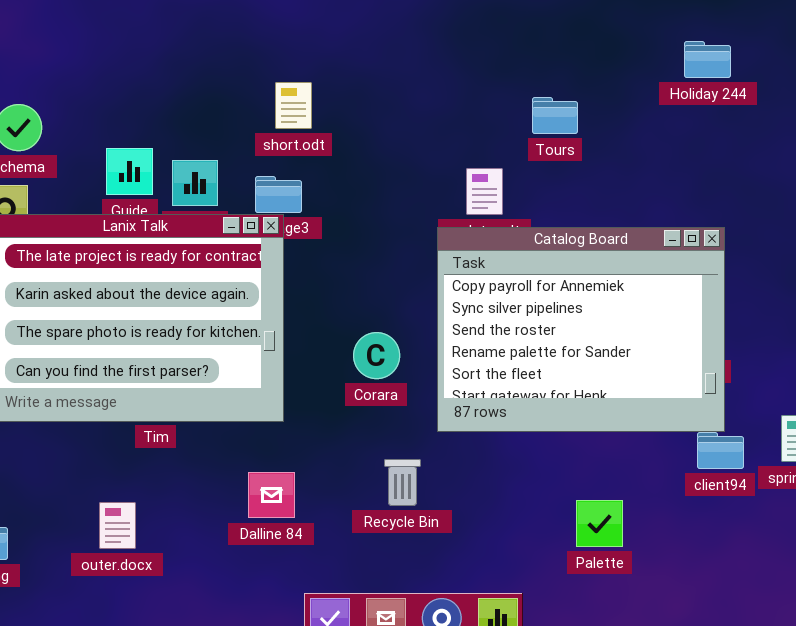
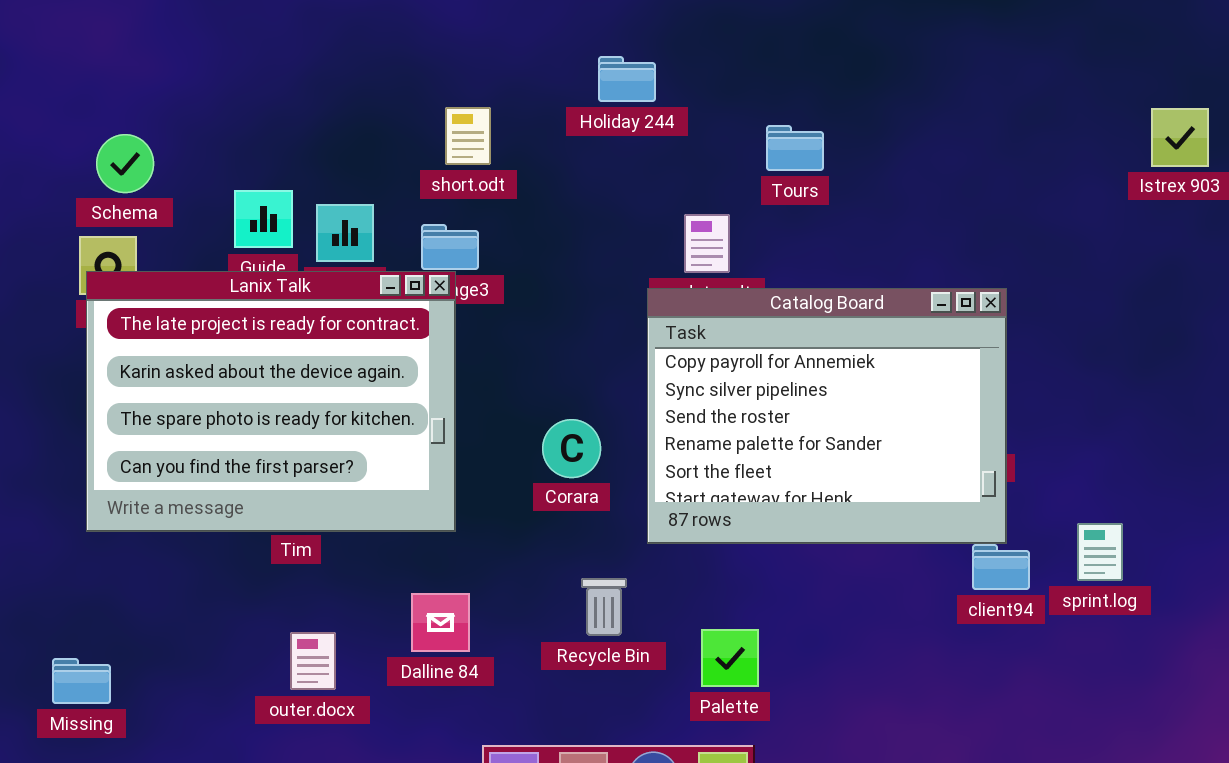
Holiday 244: [684,41,731,78] -> [598,56,656,102], moved
Palette: [576,500,623,547] -> [701,629,759,687], moved
outer.docx: [99,502,136,549] -> [290,632,336,690], moved

